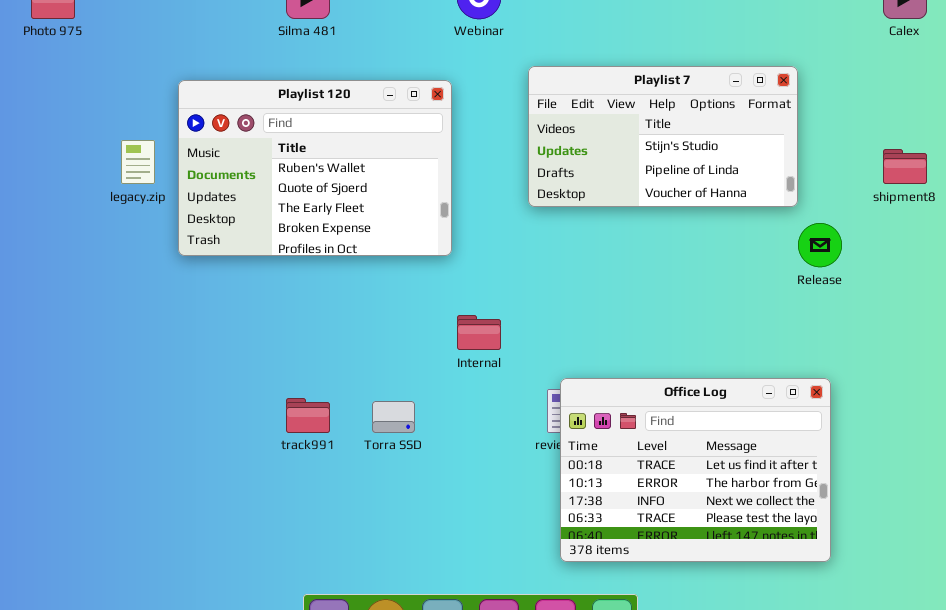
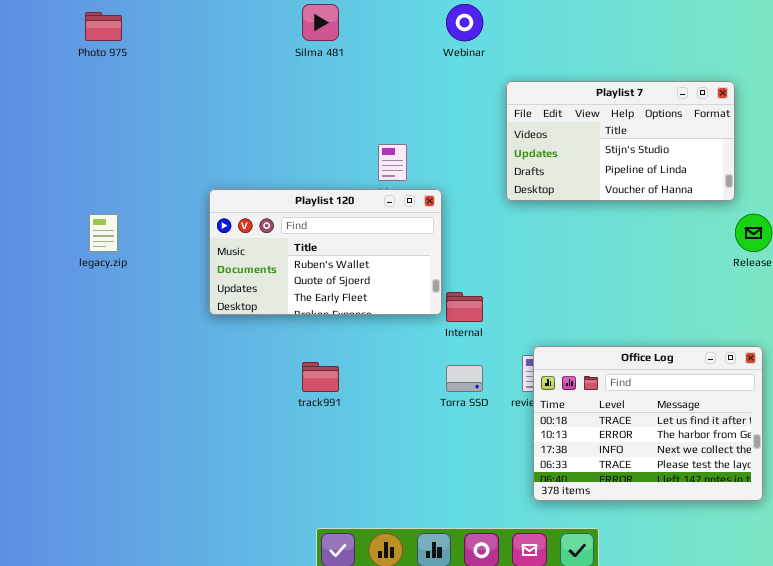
Playlist 120: [178,80,452,256] -> [209,189,442,315], moved, resized
legacy.zip: [121,140,155,184] -> [89,214,118,252], moved
Torra SSD: [372,401,415,433] -> [446,365,483,392], moved

